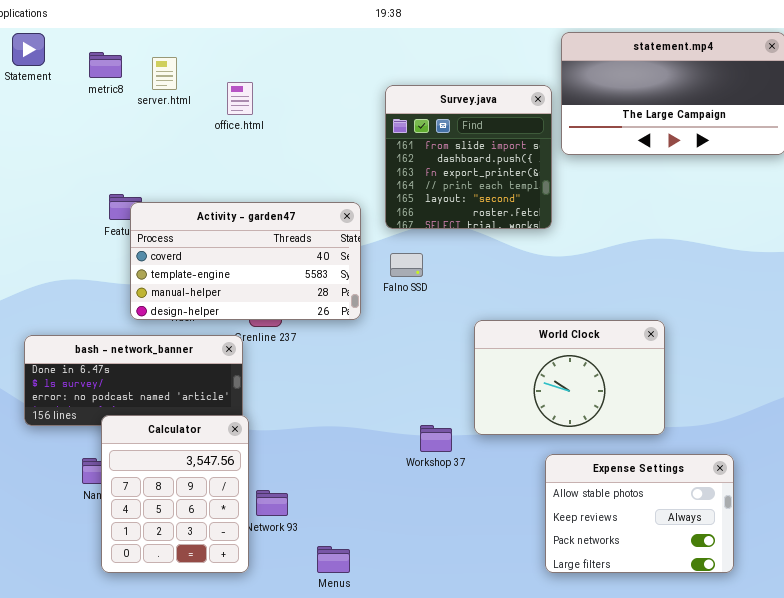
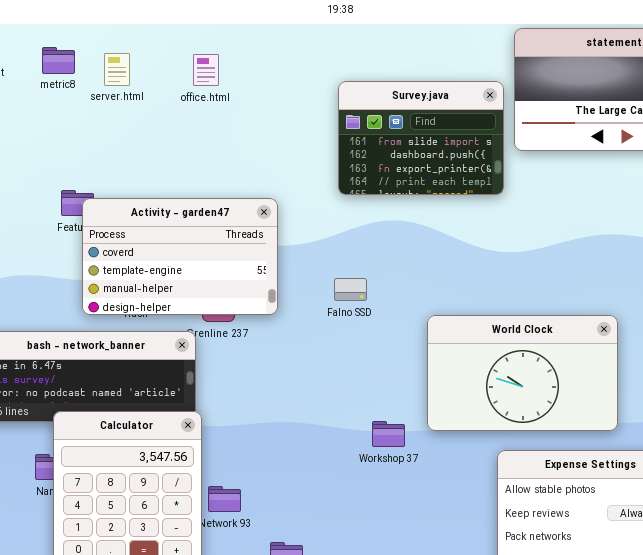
office.html: [227,82,253,115] -> [193,54,219,86], moved
Survey.java: [385,85,552,229] -> [338,81,504,195], resized
Activity - garden47: [130,202,361,320] -> [82,198,278,315], resized
Falno SSD: [390,253,423,277] -> [334,278,367,301], moved

